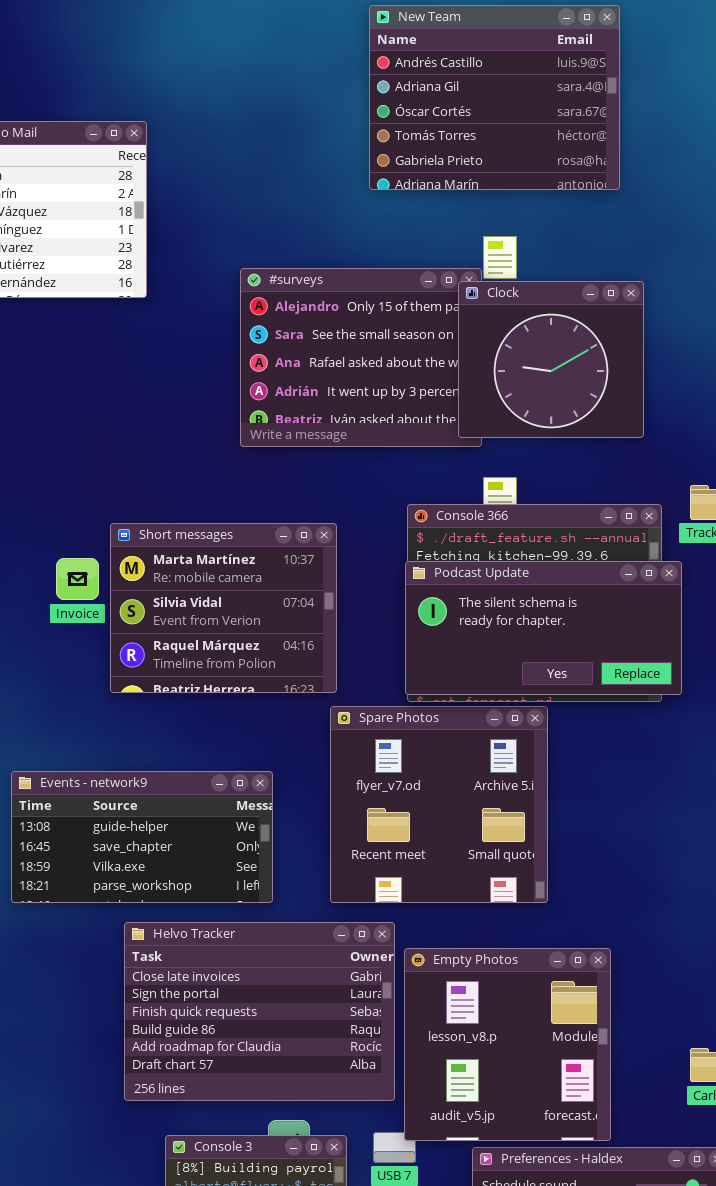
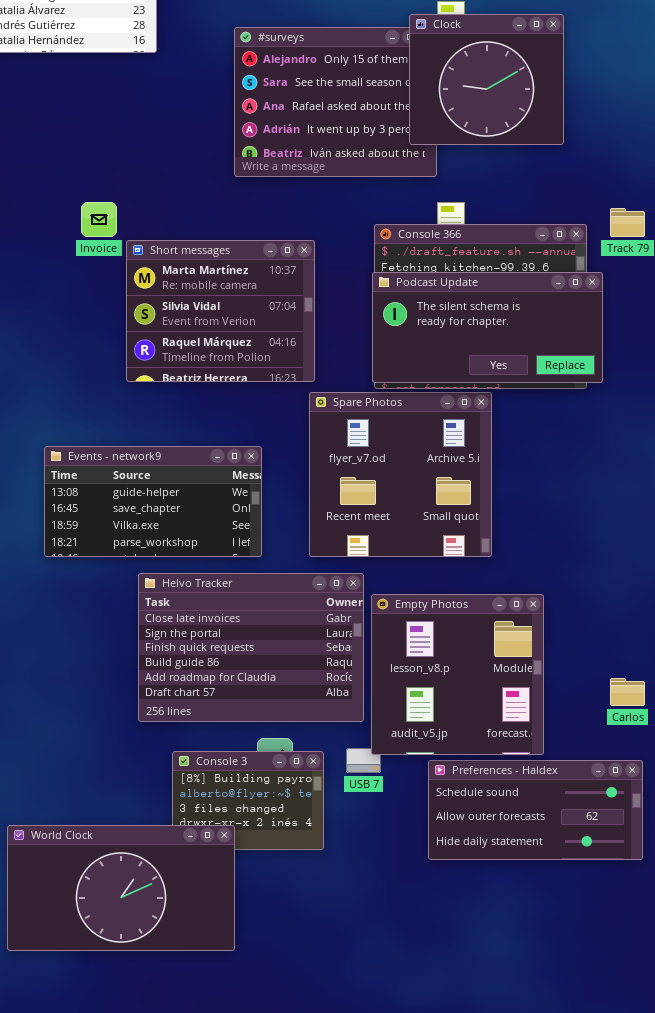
Clock: [458,281,644,438] -> [409,14,564,145], moved
Invoice: [56,558,99,600] -> [81,202,117,237], moved

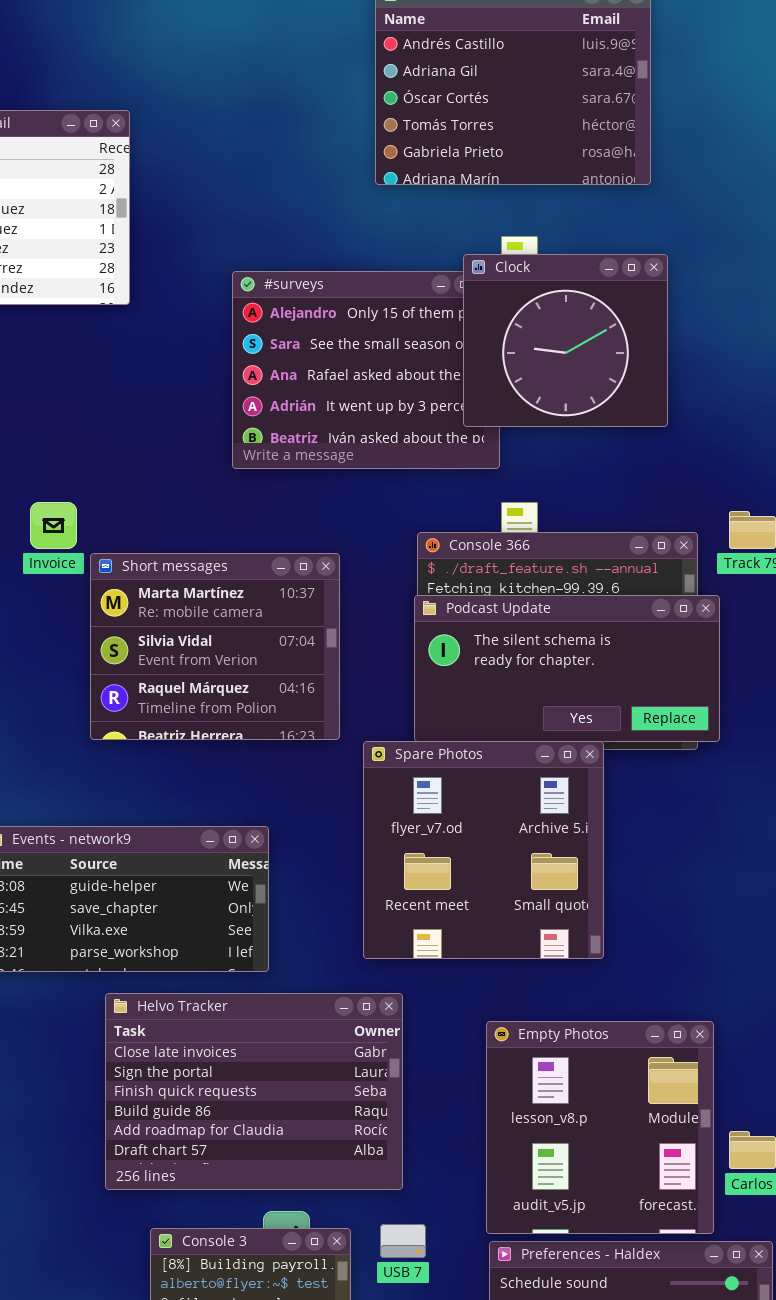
Spare Photos: [309,392,492,557] -> [363,741,604,959], moved
Empty Photos: [371,594,544,755] -> [486,1021,714,1234], moved

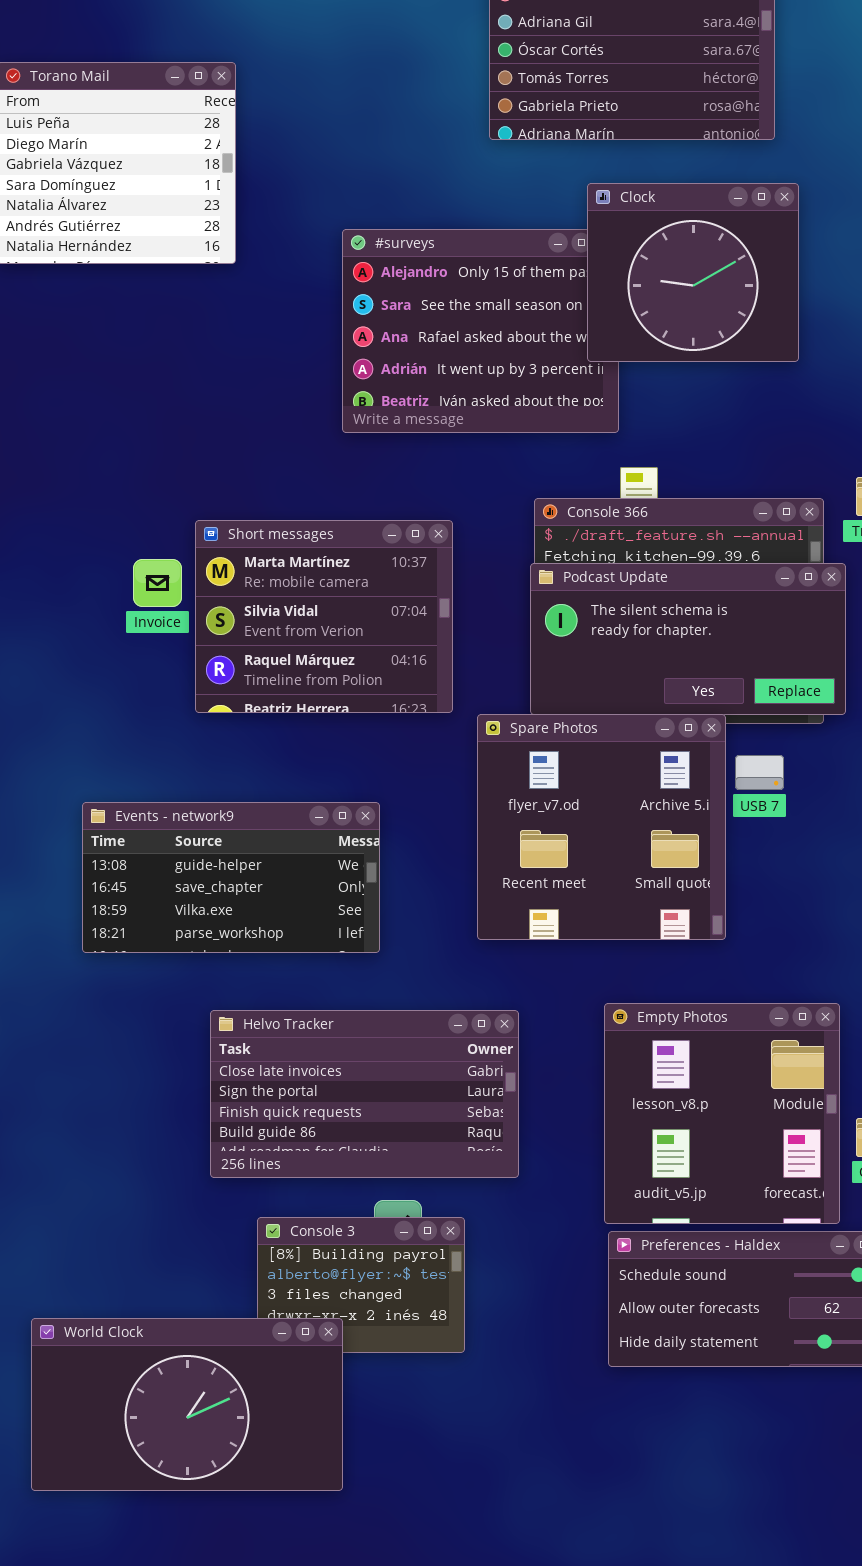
Clock: [463,254,668,427] -> [587,183,799,362], moved
Invoice: [30,502,77,549] -> [133,559,182,607], moved
Helvo Tracker: [105,993,403,1190] -> [210,1010,519,1178], resized
USB 7: [380,1224,426,1258] -> [735,755,784,790], moved

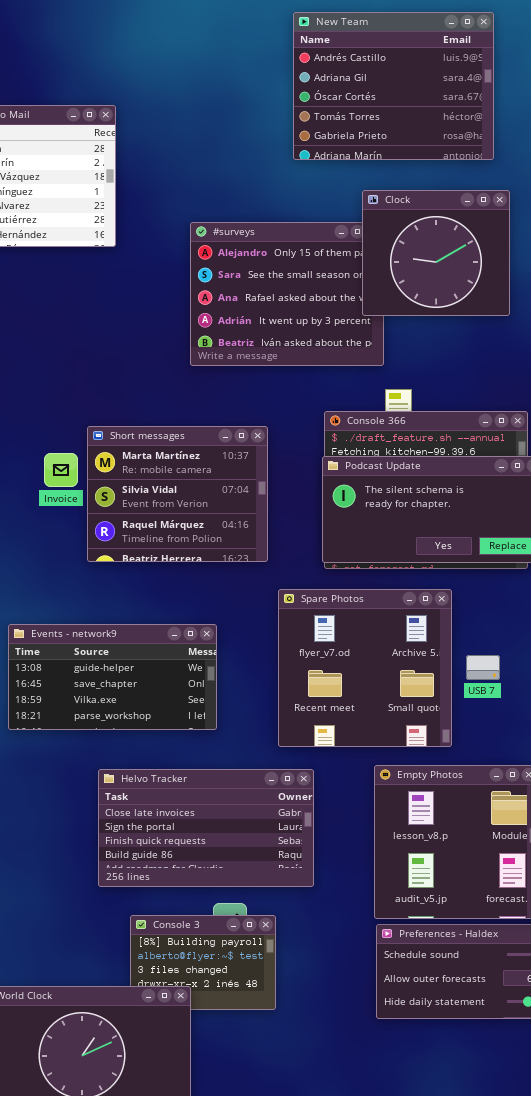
Spare Photos: [477,714,726,940] -> [278,589,452,747], moved
USB 7: [735,755,784,790] -> [466,655,500,680], moved

